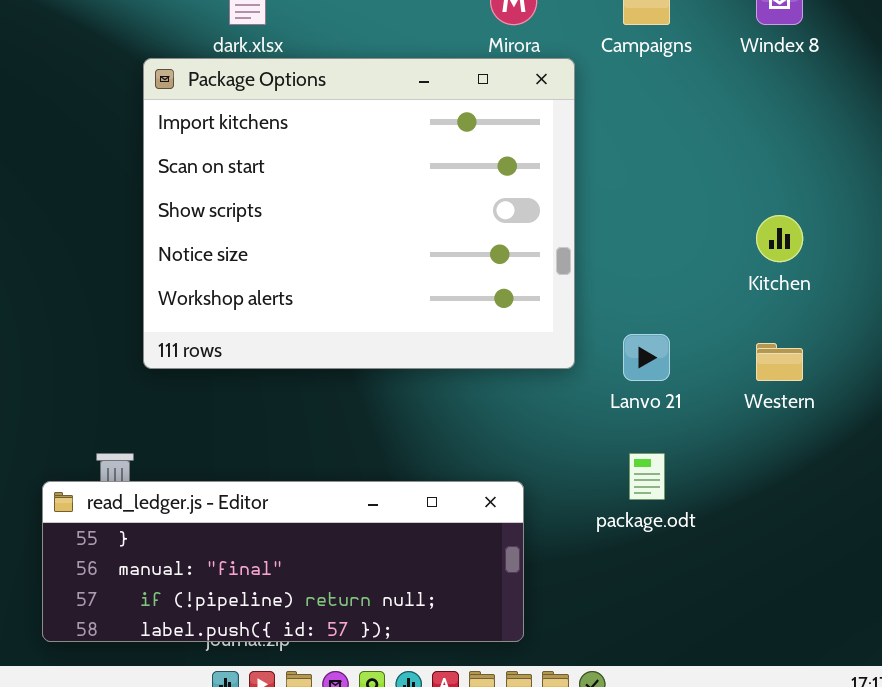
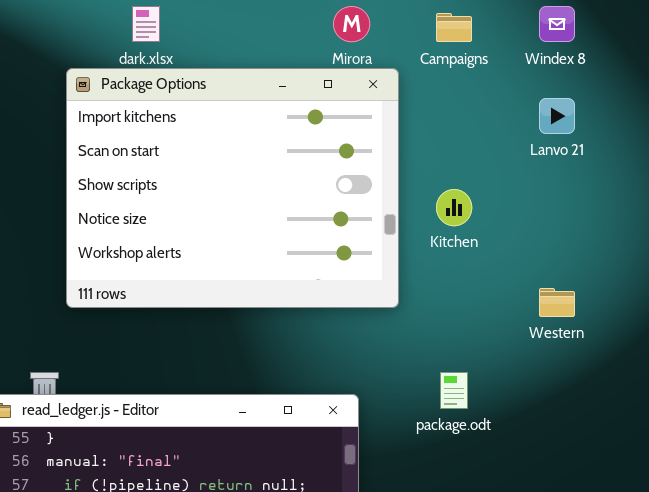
Kitchen: [756,215,803,262] -> [436,189,472,226], moved
Lanvo 21: [623,334,670,381] -> [539,98,575,134], moved

